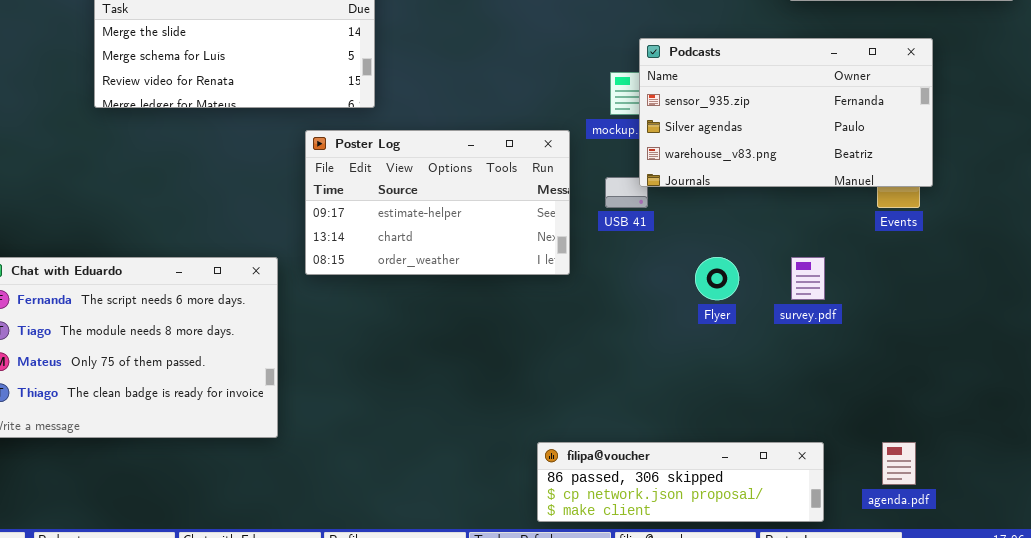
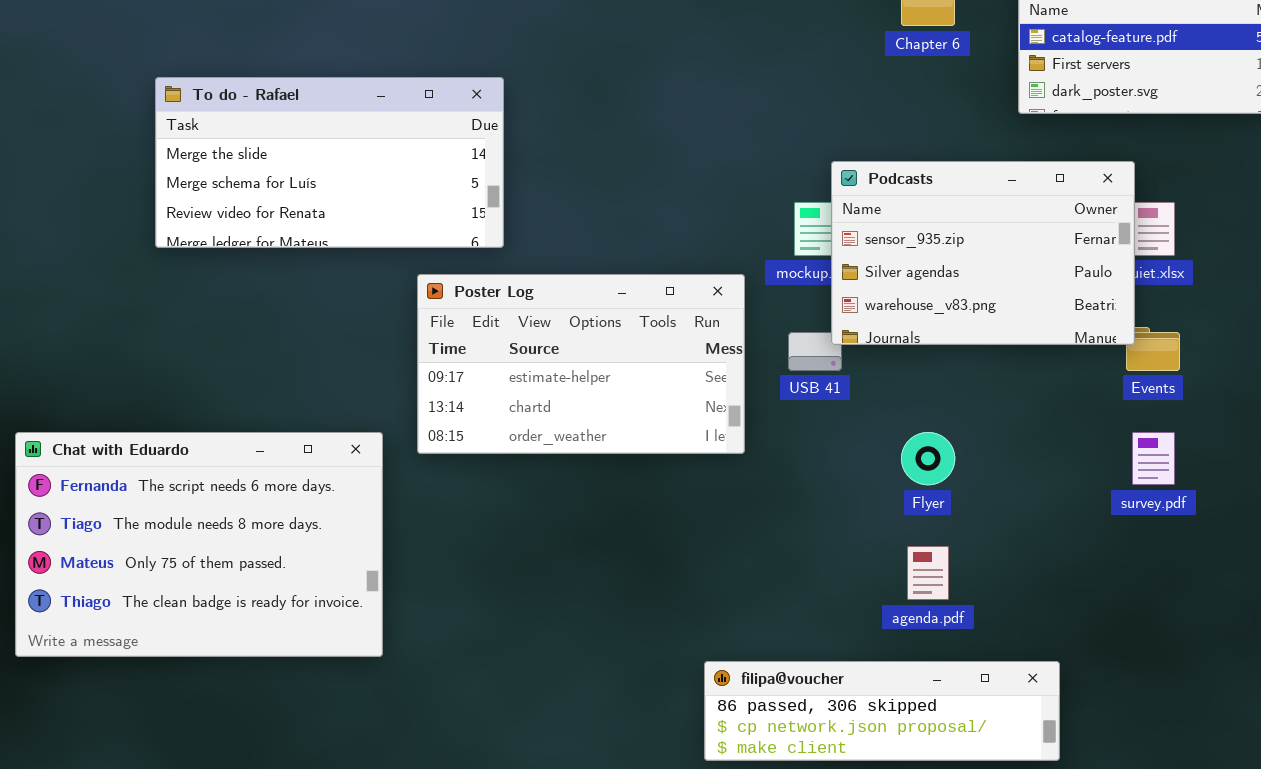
Podcasts: [639,38,933,187] -> [831,161,1135,345], resized
survey.pdf: [791,257,825,300] -> [1132,432,1175,485], moved
agenda.pdf: [882,442,916,485] -> [907,546,949,600], moved

